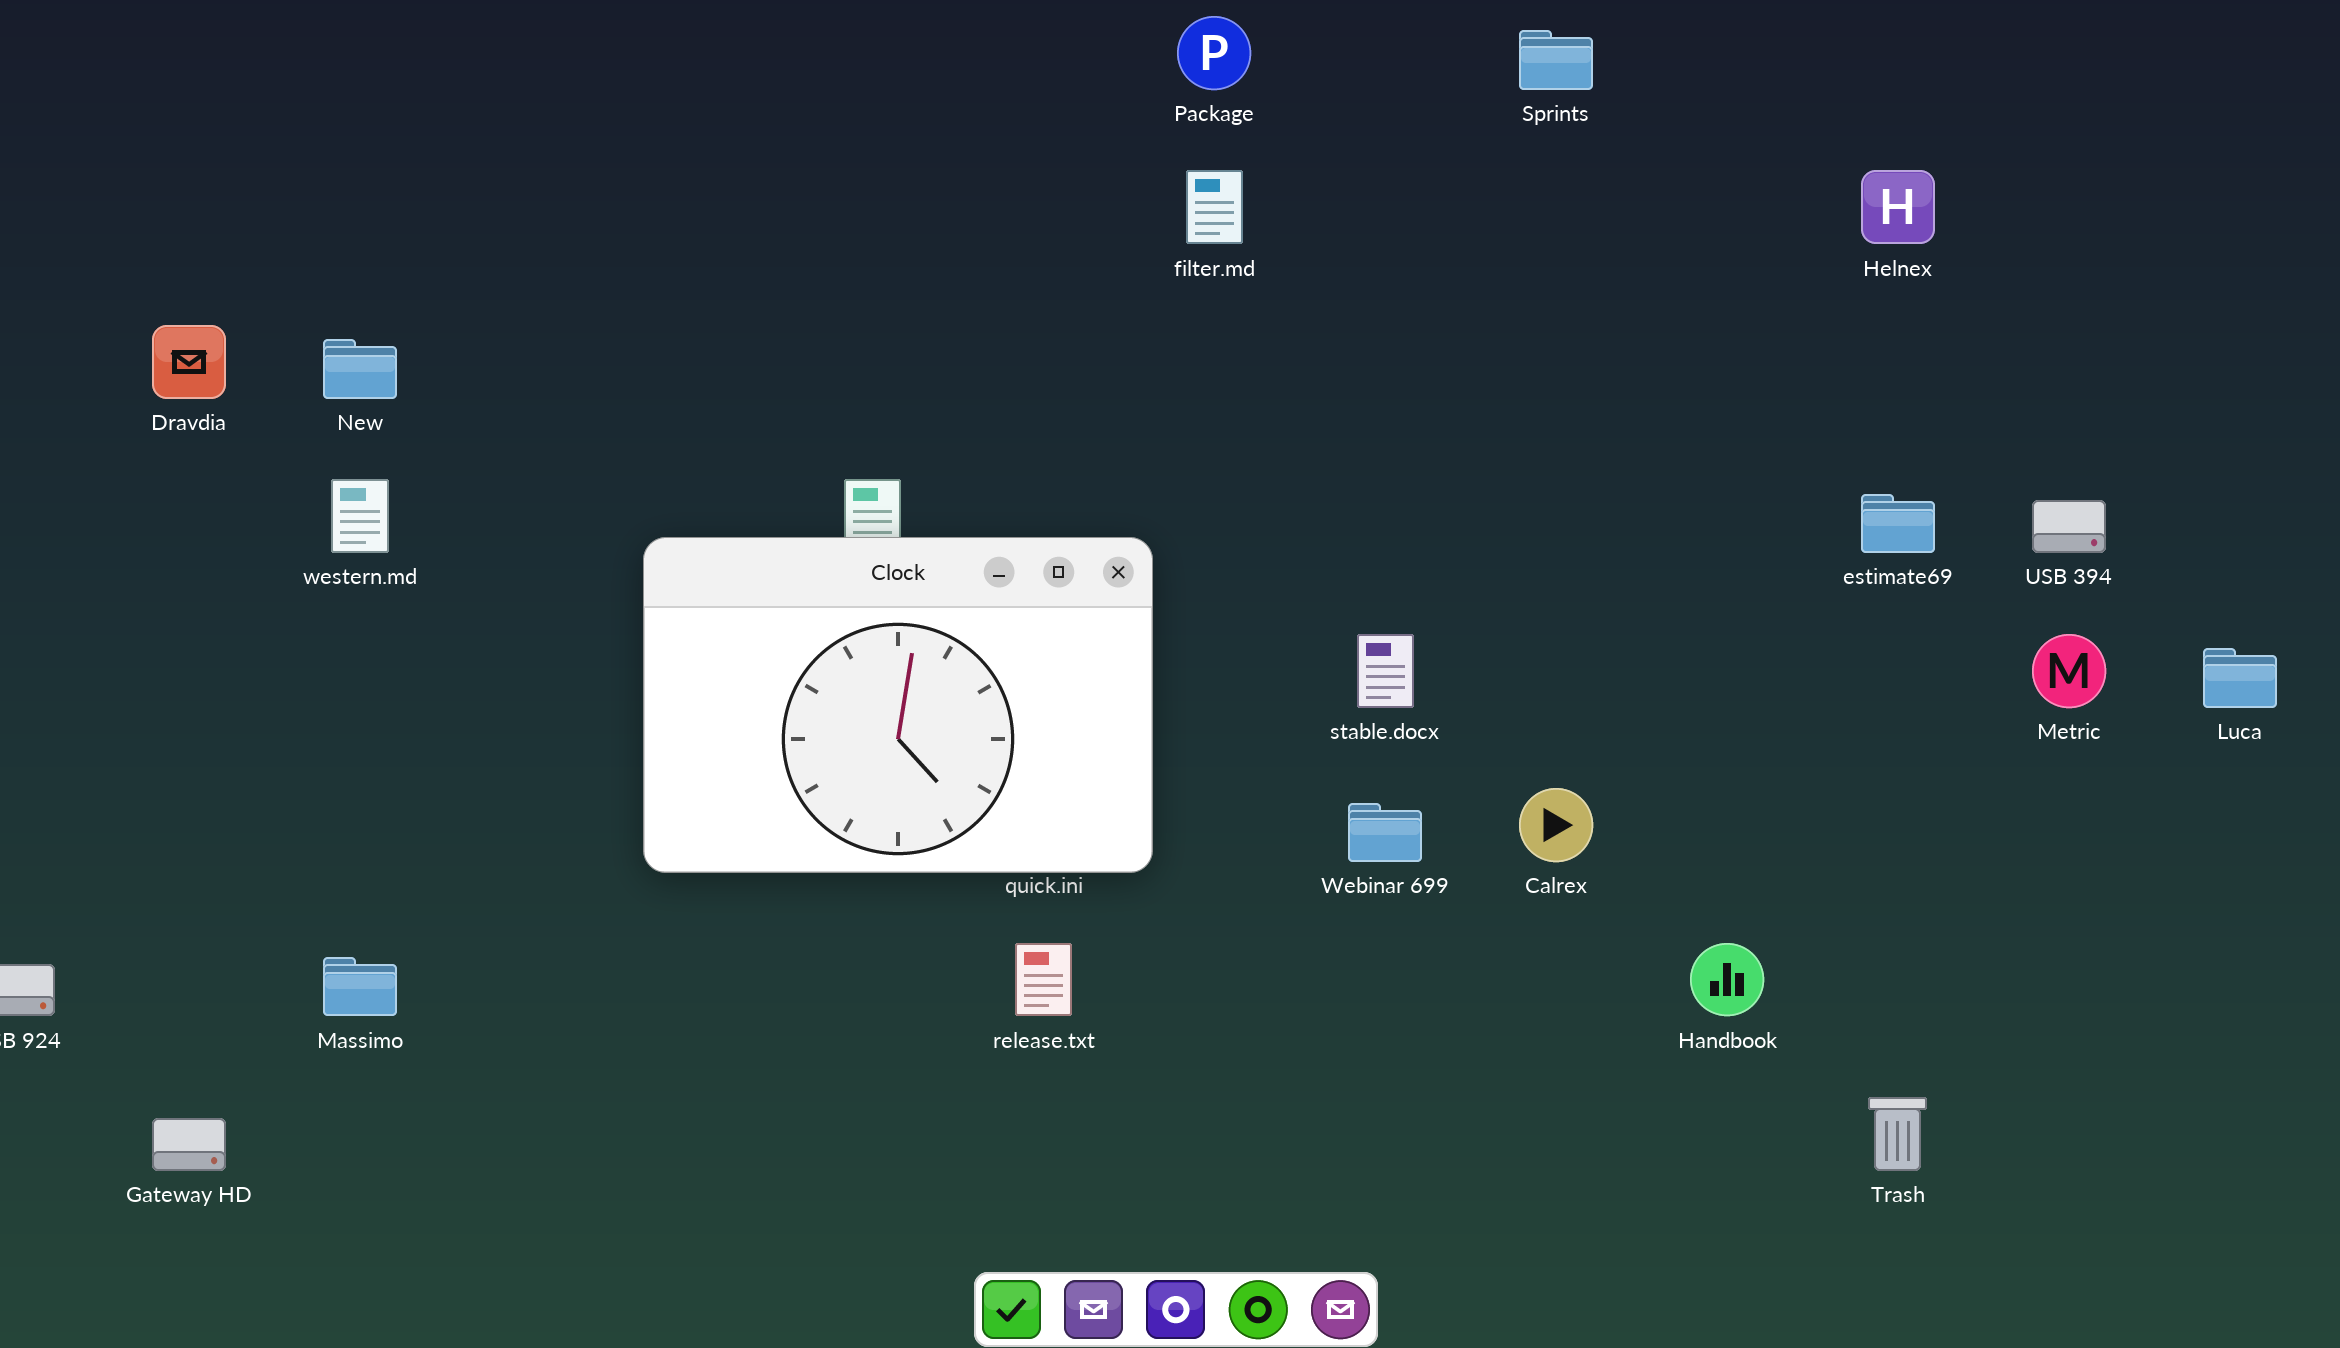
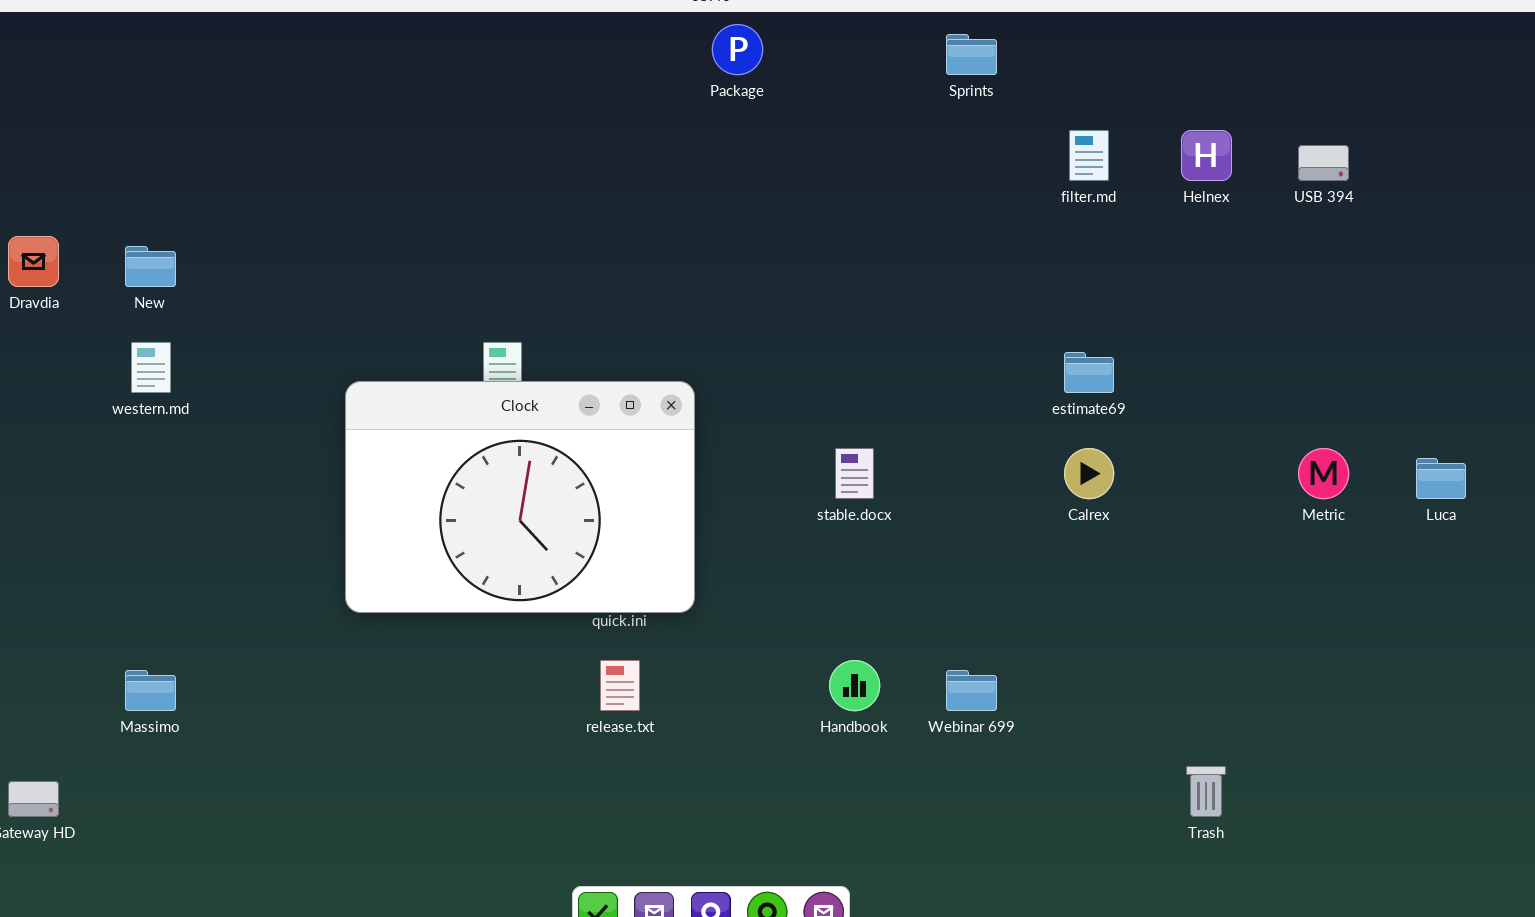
filter.md: [1186,170,1243,244] -> [1069,130,1109,181], moved
estimate69: [1861,494,1935,553] -> [1064,352,1114,393], moved
USB 394: [2032,500,2106,553] -> [1298,145,1349,181], moved
Calrex: [1519,788,1593,862] -> [1064,448,1114,499], moved
Webinar 699: [1348,803,1422,862] -> [946,670,997,711], moved
Handbook: [1690,943,1764,1016] -> [829,660,880,711], moved

